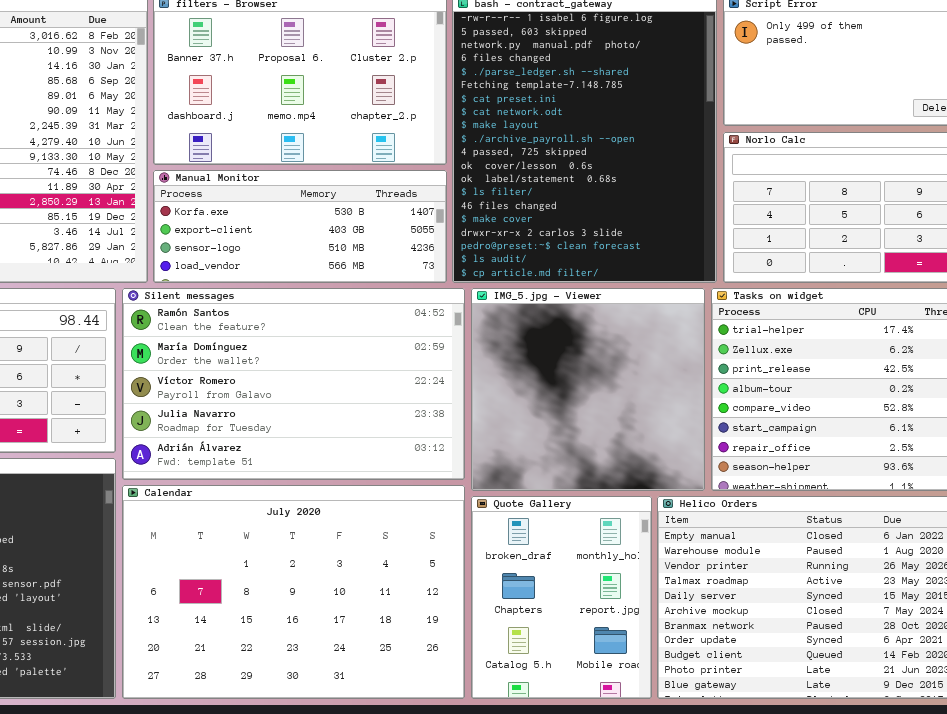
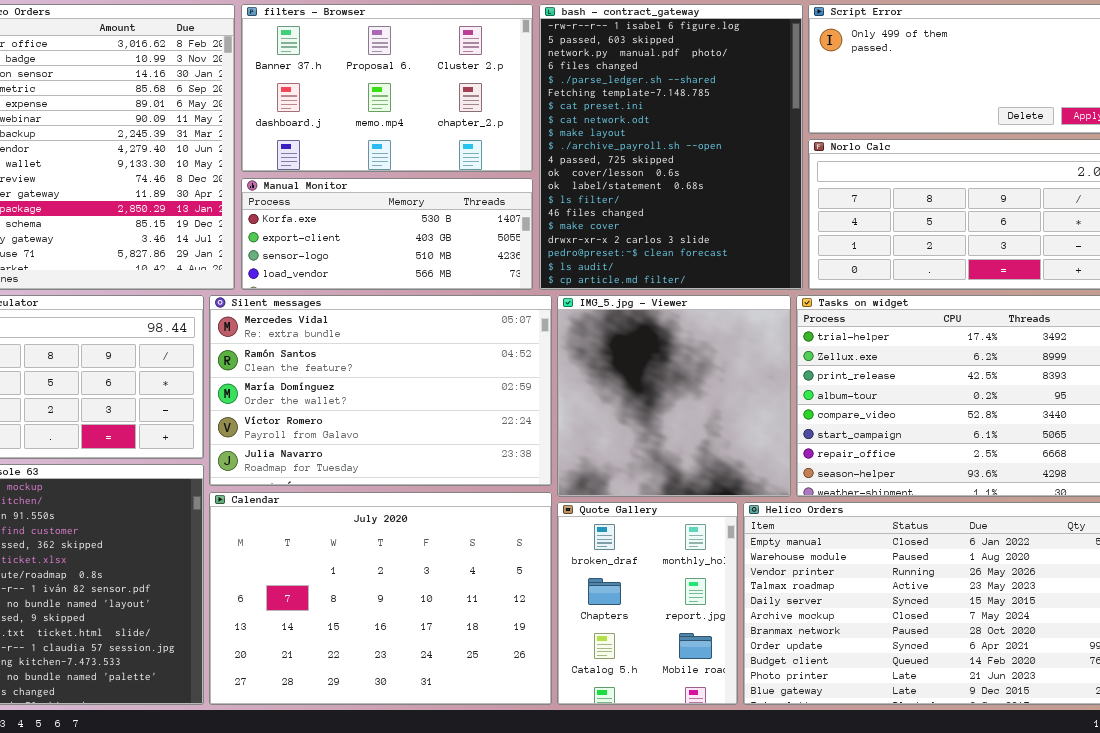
Silent messages: [122,288,465,480] -> [209,295,552,486], scrolled up 1 row

